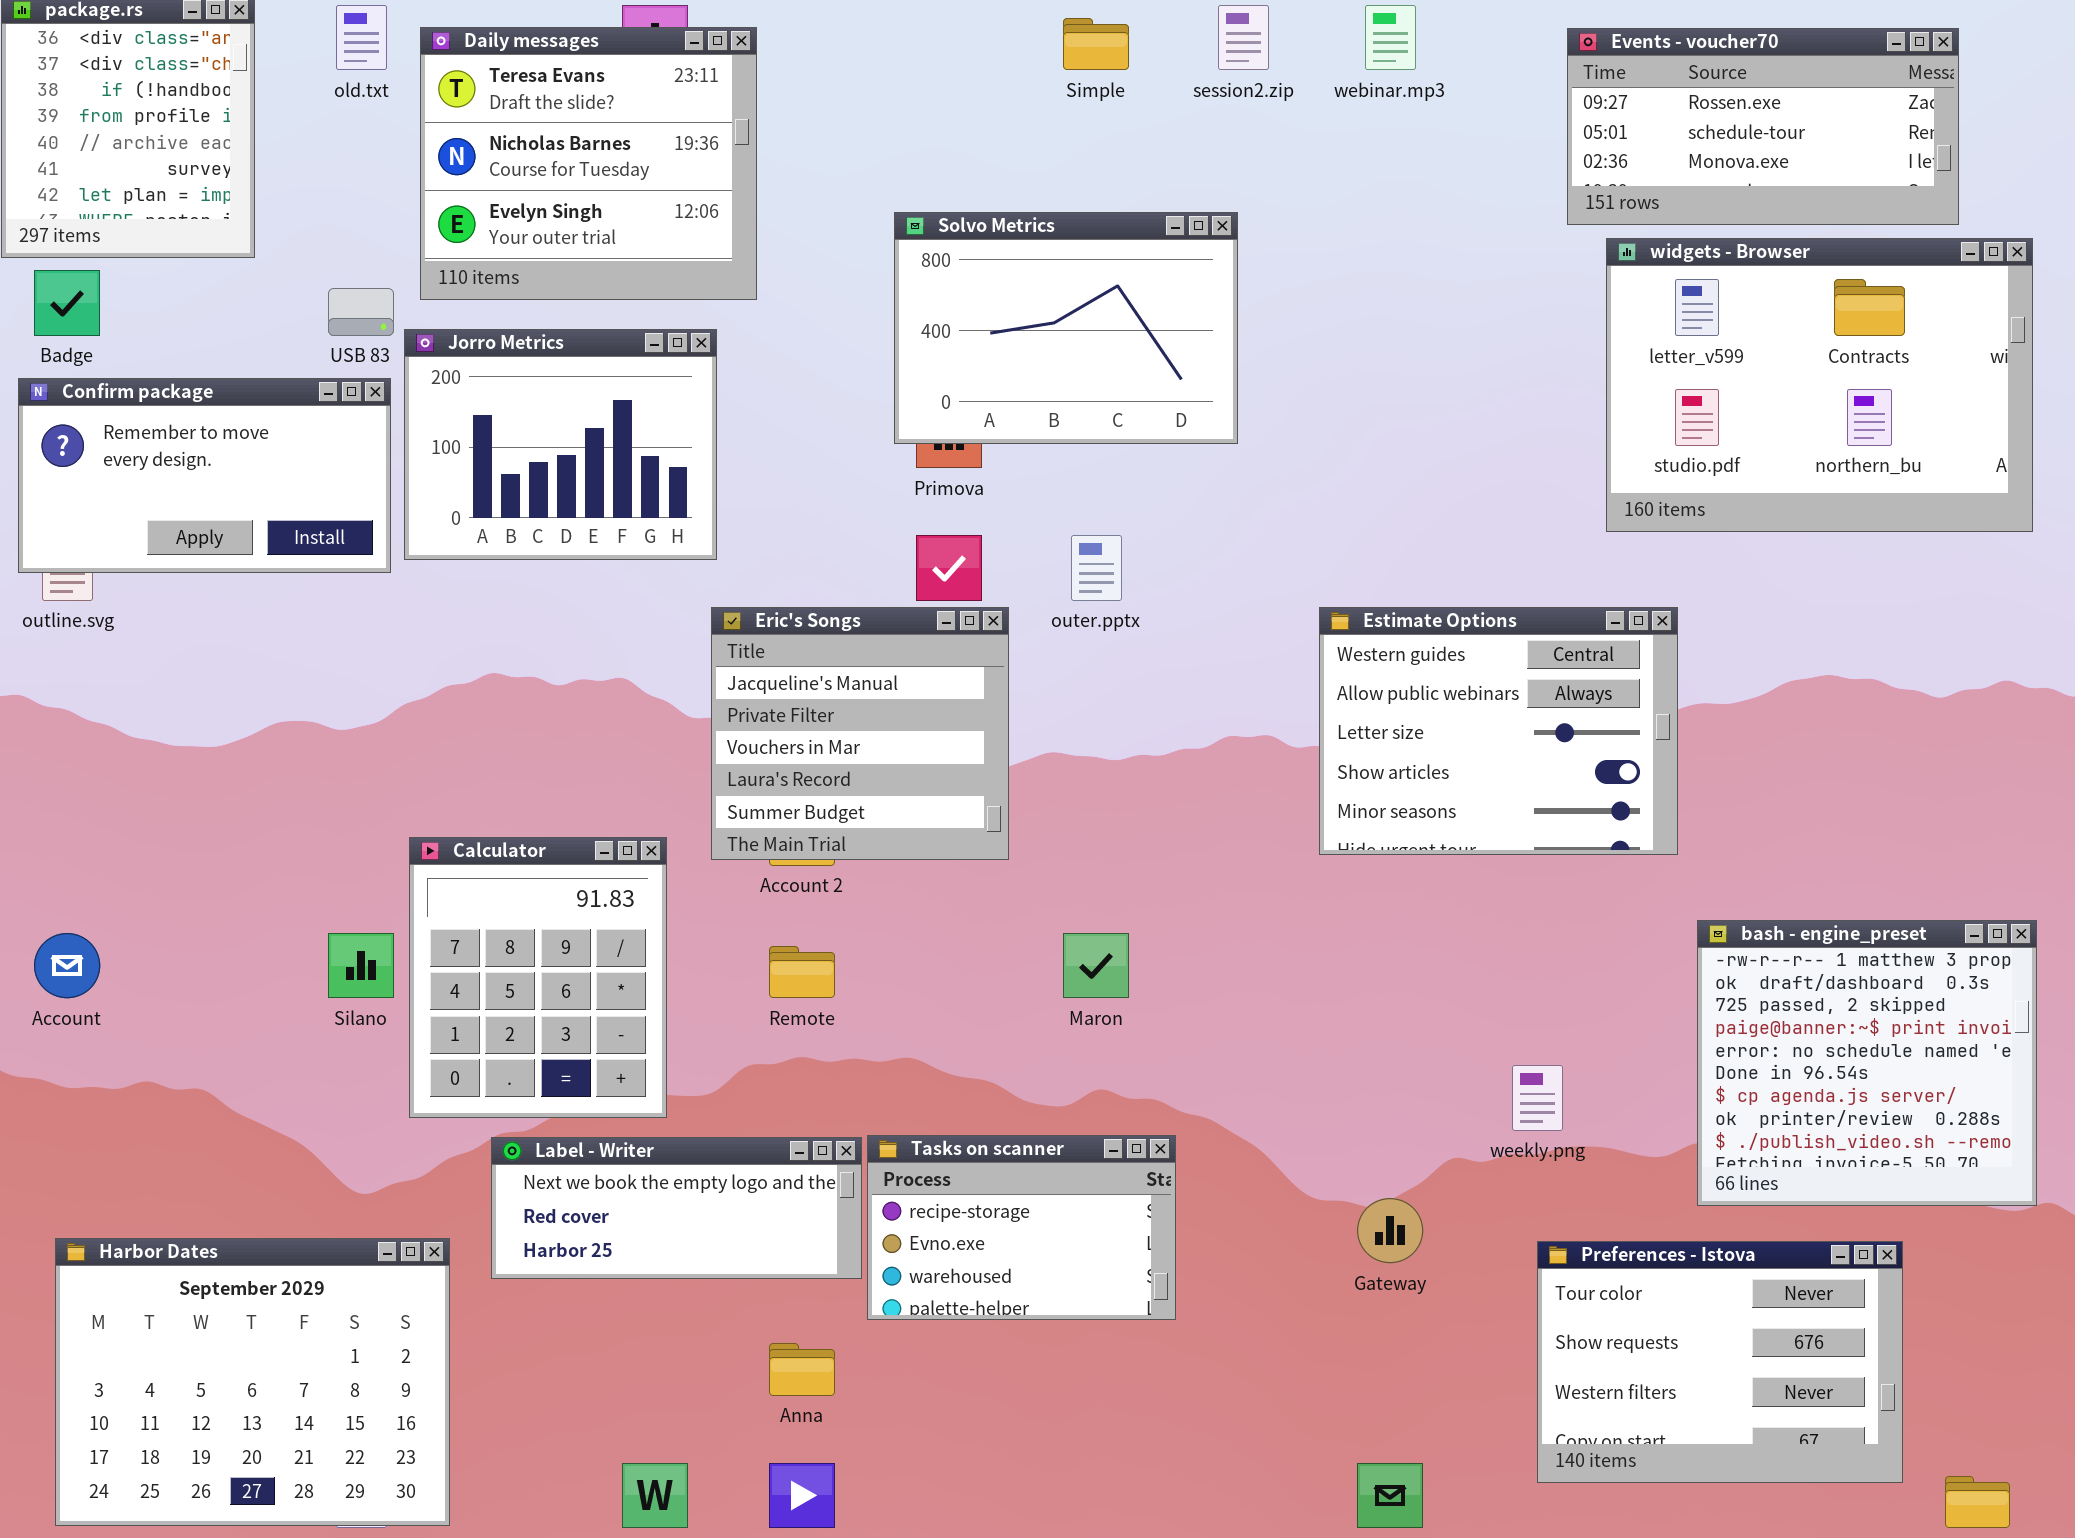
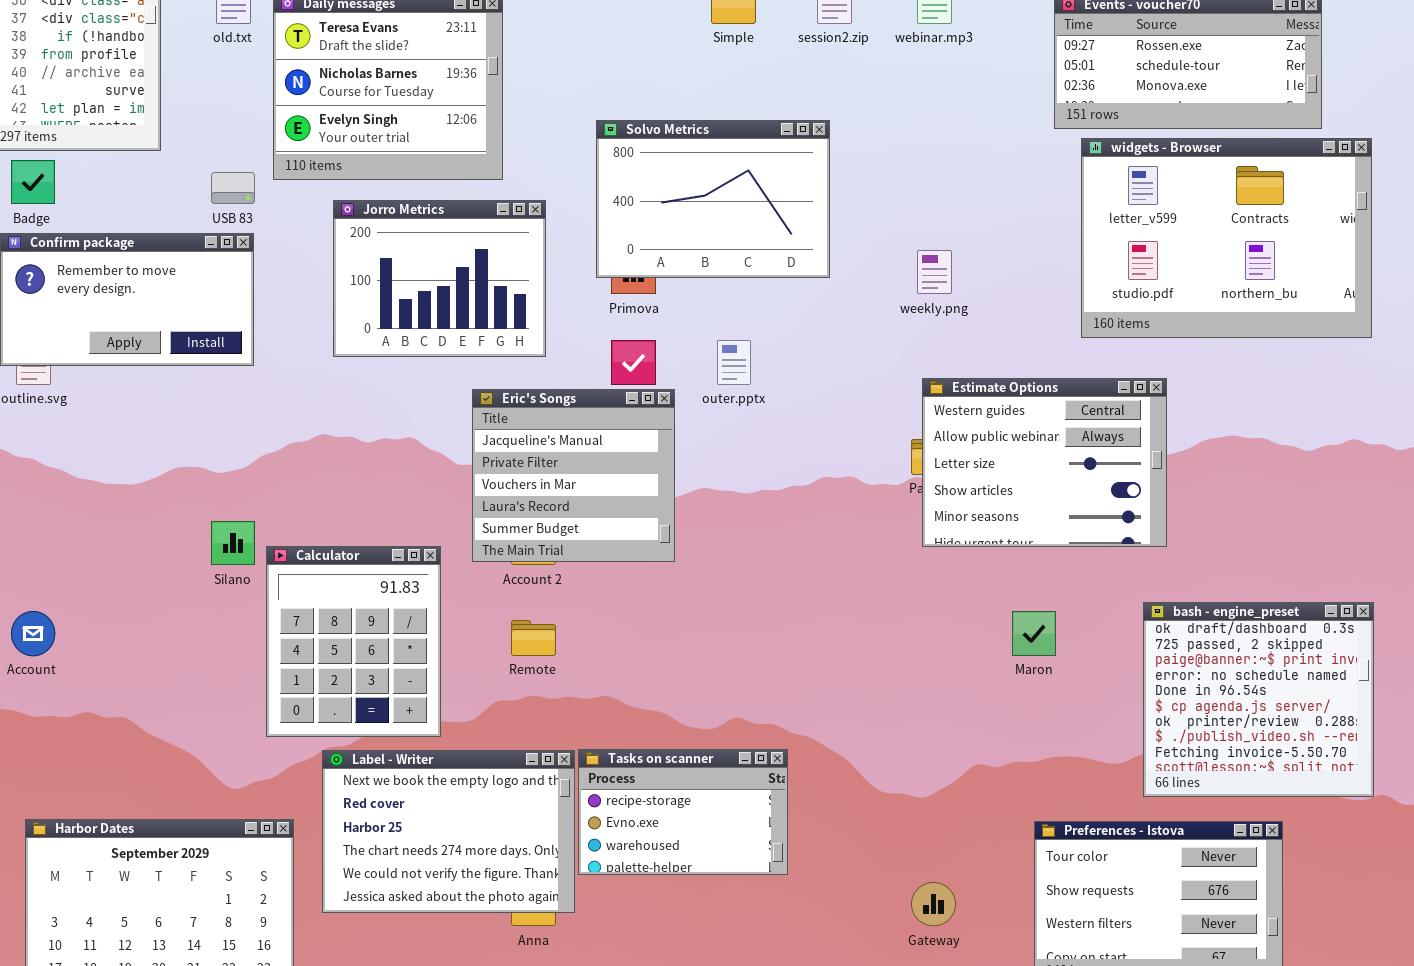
Jorro Metrics: [404,329,717,560] -> [333,200,546,357], moved
Estimate Options: [1319,607,1678,855] -> [922,378,1167,547], moved
bash - engine_preset: [1697,920,2037,1206] -> [1143,602,1374,797], scrolled down 1 row
Silano: [328,933,394,998] -> [211,521,255,565], moved
Maron: [1063,933,1129,998] -> [1012,611,1056,656], moved
weekly.png: [1512,1065,1563,1131] -> [917,250,952,294], moved
Label - Writer: [491,1137,862,1279] -> [322,750,575,913], resized
Gateway: [1357,1198,1423,1263] -> [911,882,956,926], moved

